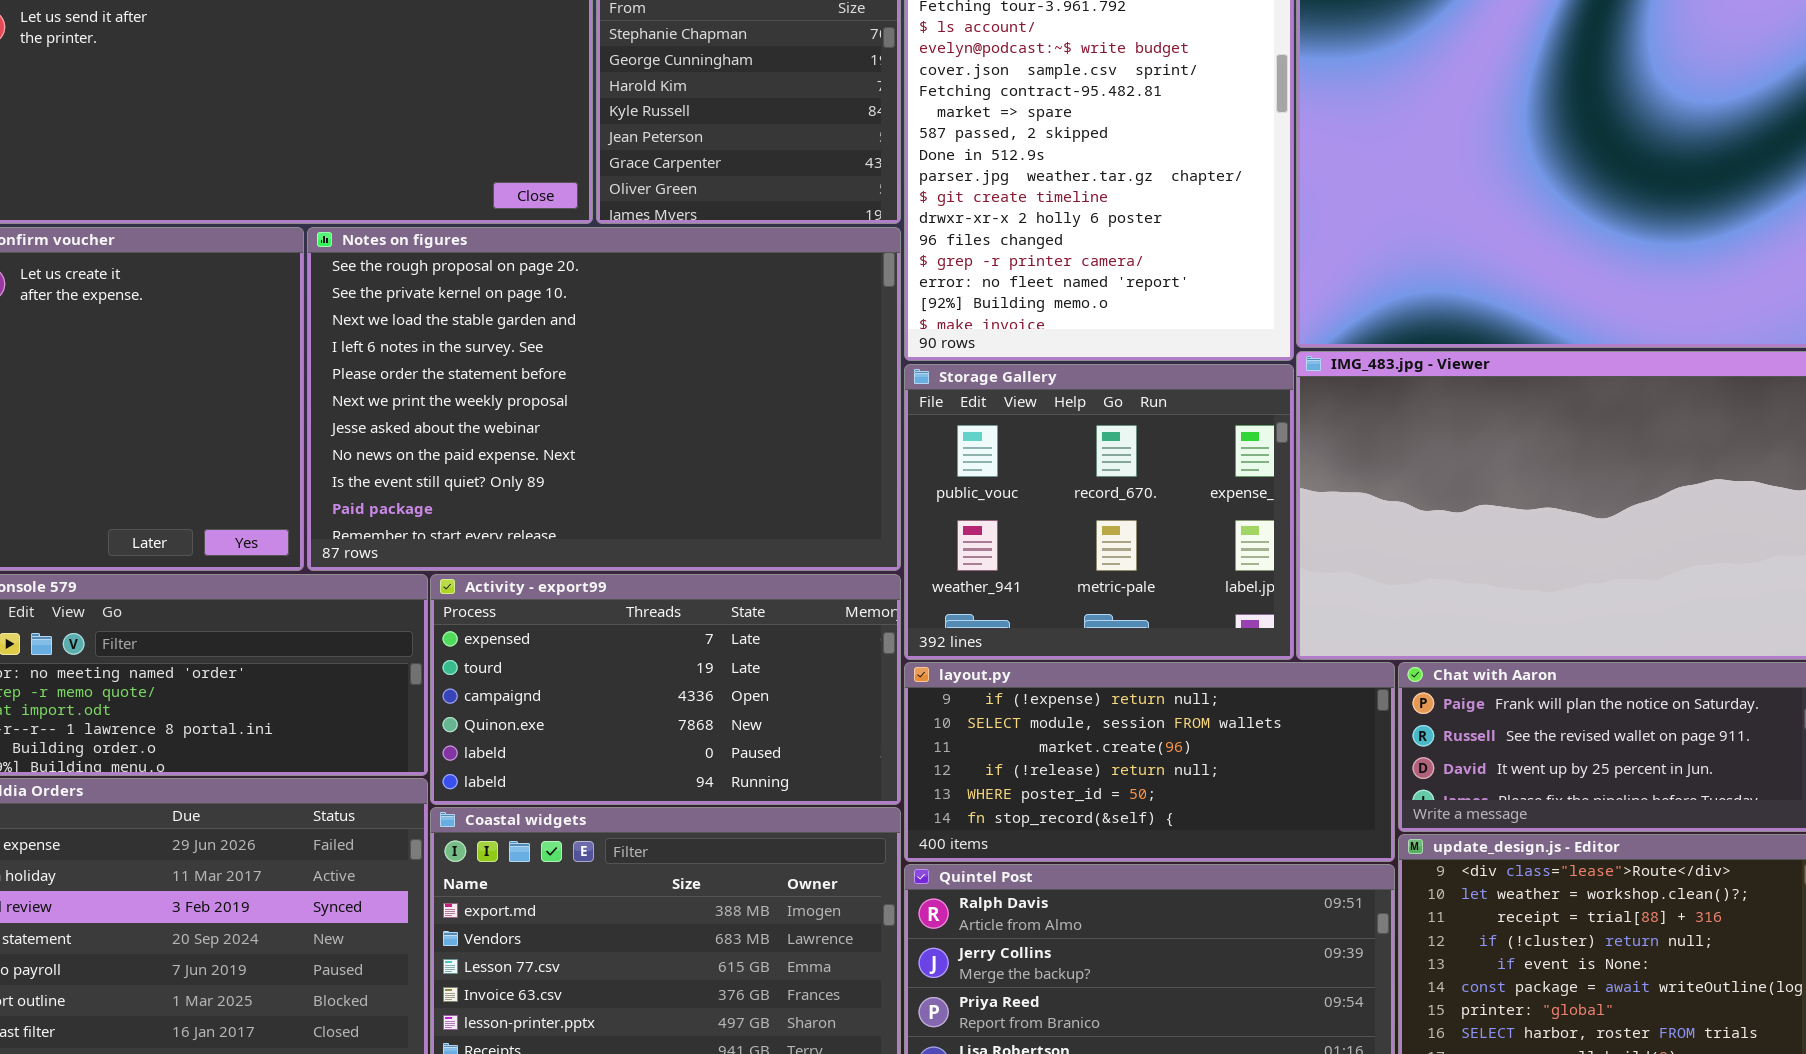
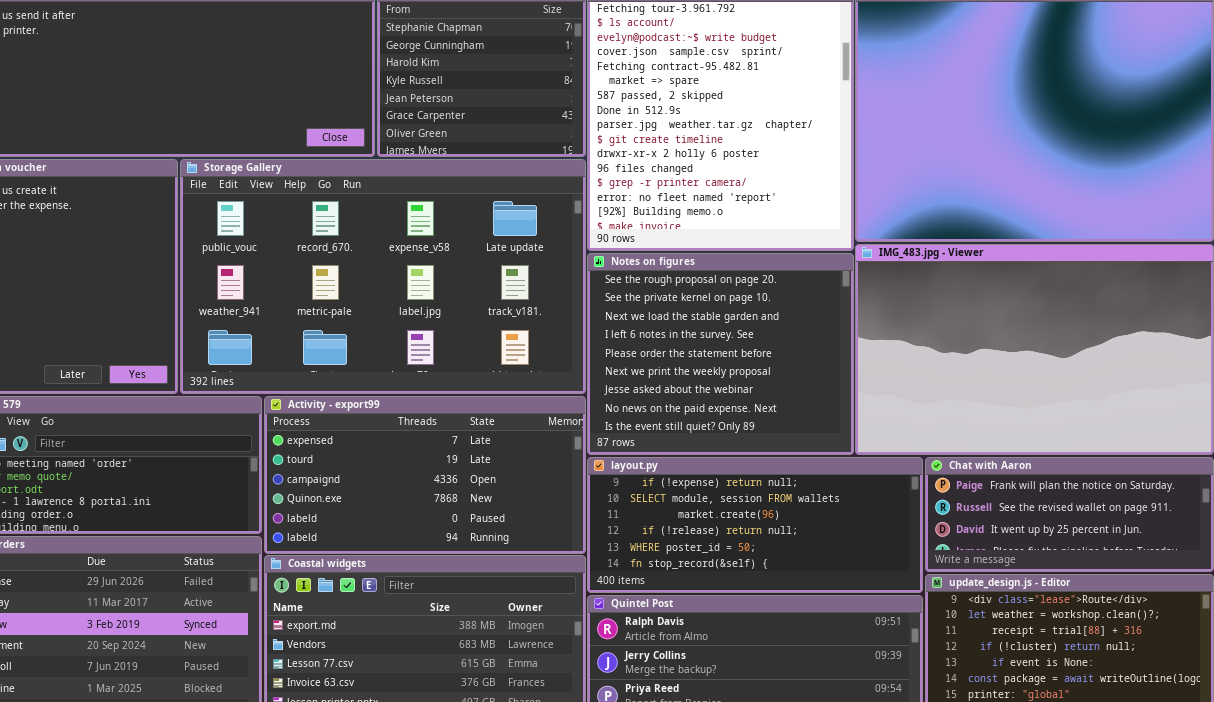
Notes on figures: [307,227,901,571] -> [587,253,854,455], moved, resized
Storage Gallery: [904,364,1294,660] -> [180,159,586,394], moved, resized

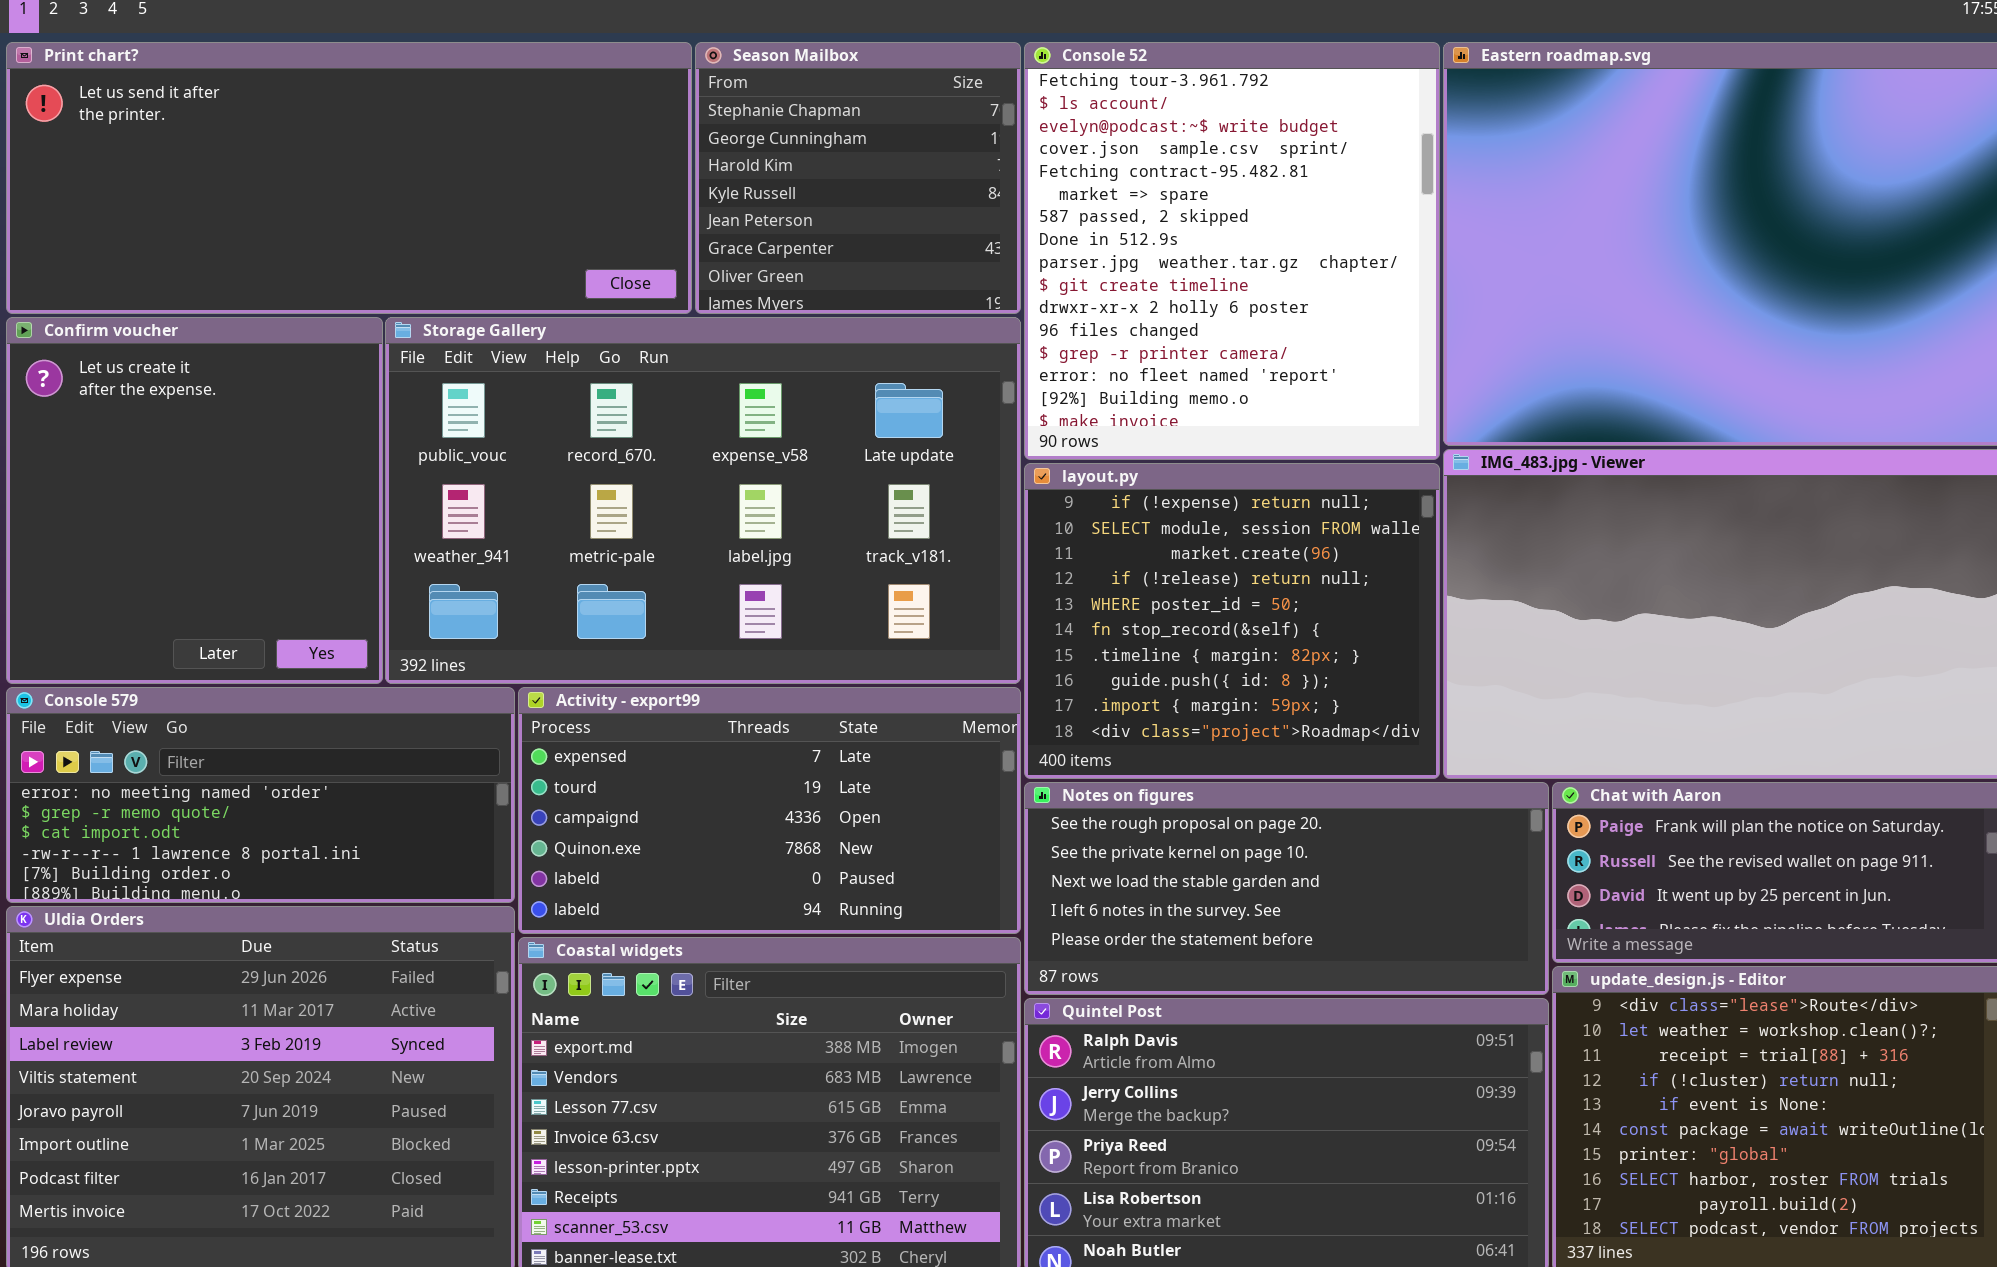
Notes on figures: [587,253,854,455] -> [1024,782,1549,995], moved, resized
layout.py: [587,457,923,593] -> [1024,463,1440,779], moved, resized

